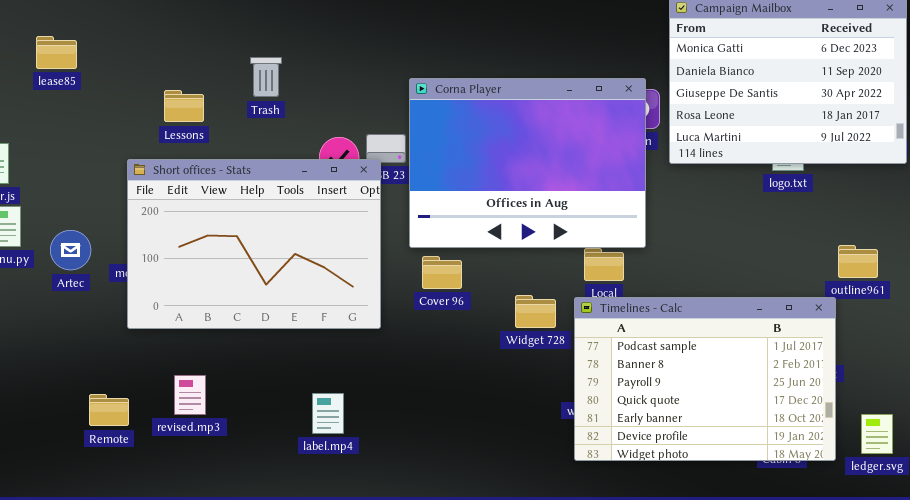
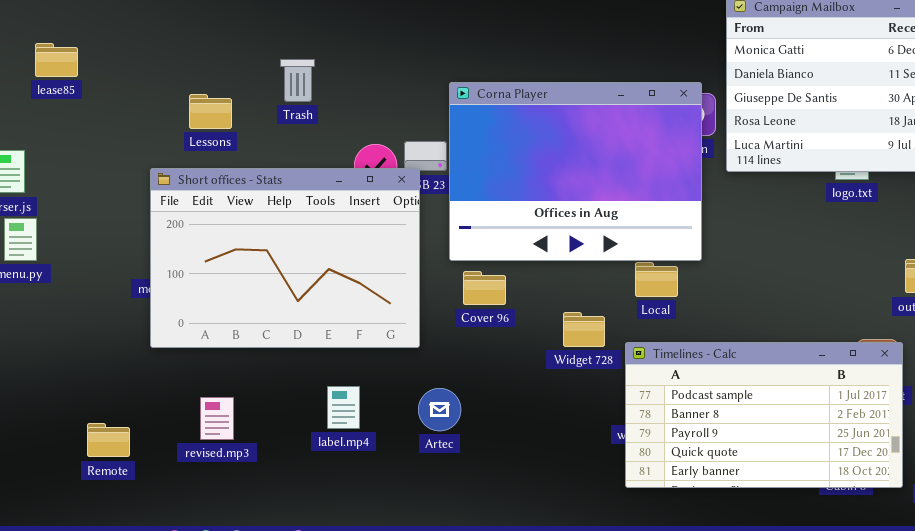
lease85: [36,36,77,69] -> [35,43,78,77], moved
Artec: [50,230,91,270] -> [418,388,461,431], moved
Timelines - Calc: [574,297,836,461] -> [625,342,903,488], resized
label.mp4: [312,393,344,434] -> [327,386,360,429], moved
Remote: [89,394,129,426] -> [87,423,130,457], moved

